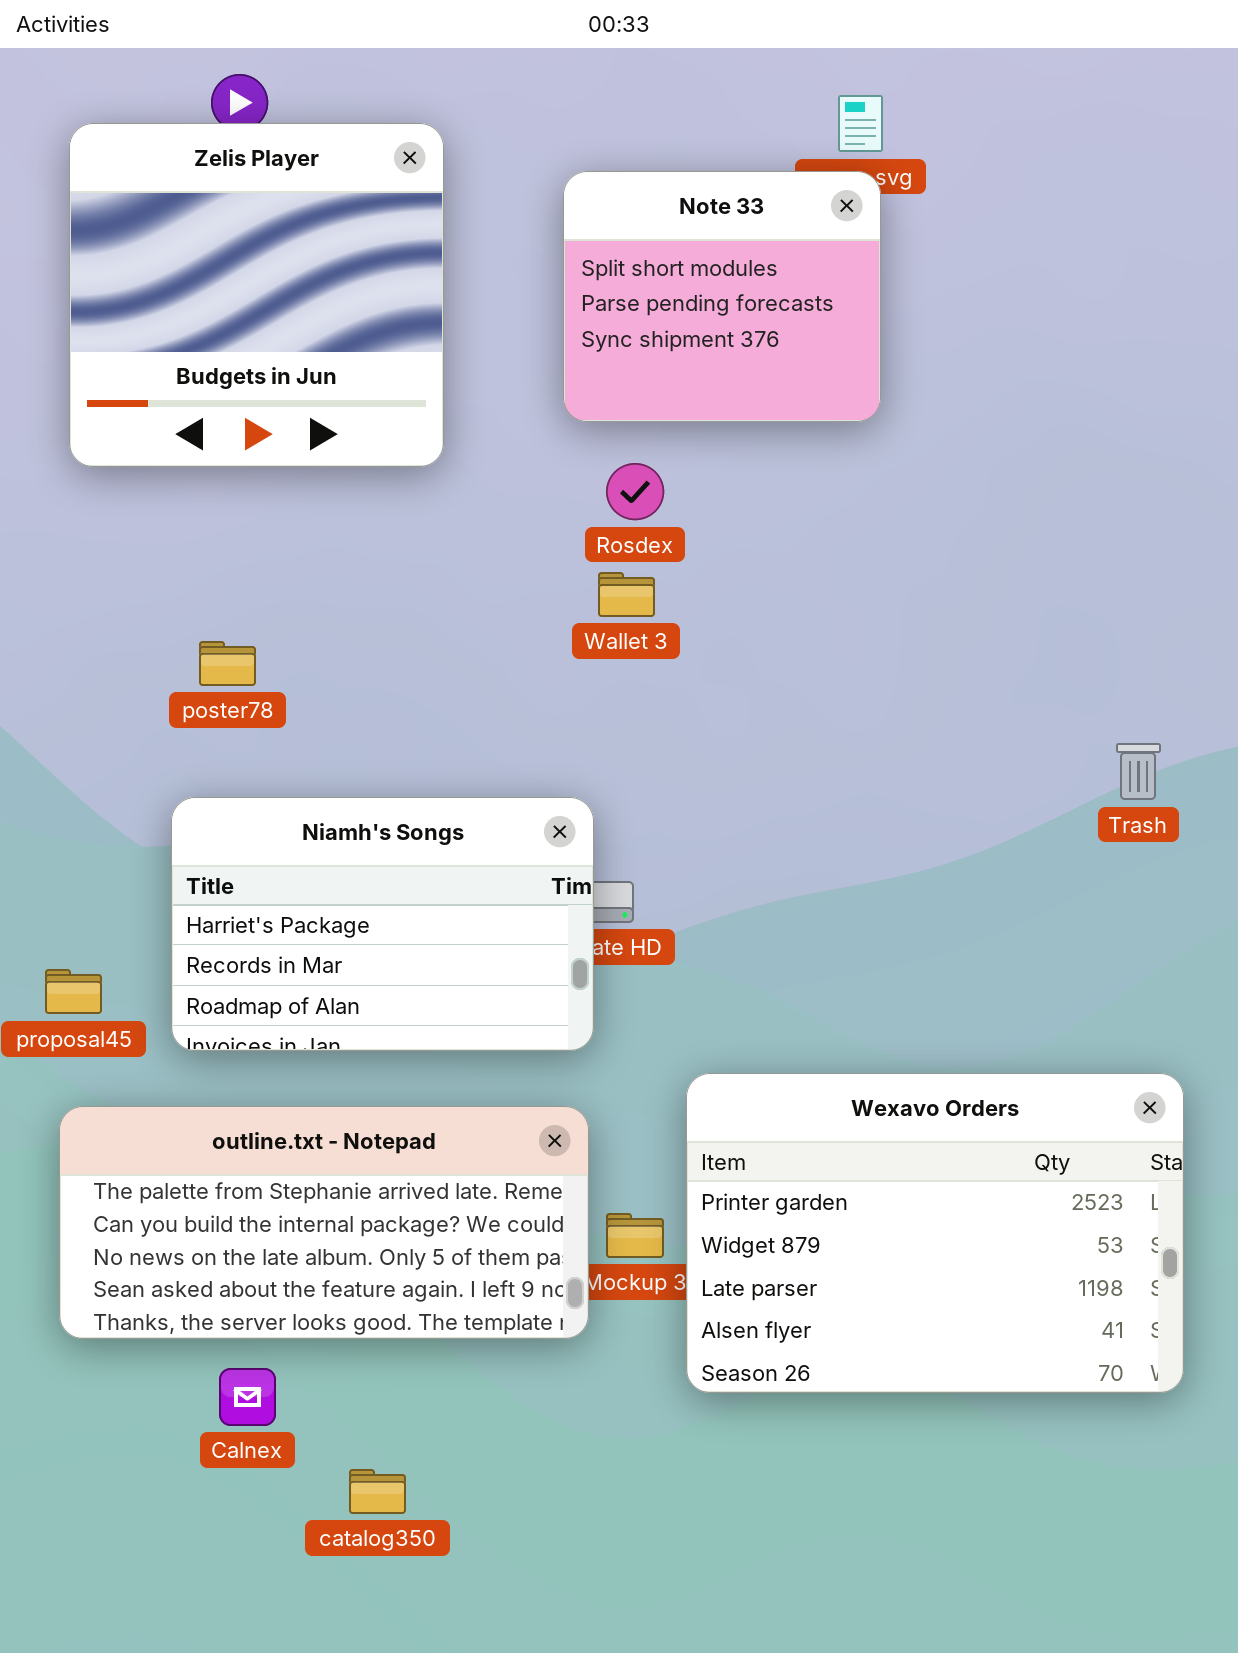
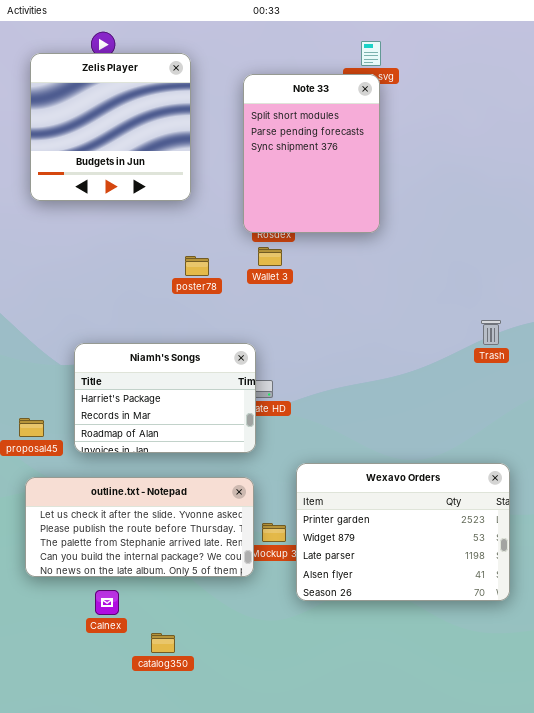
Note 33: [563,171,881,422] -> [243,74,380,233], resized
poster78: [199,641,256,686] -> [185,256,209,276], moved
outline.txt - Notepad: [59,1106,589,1339] -> [25,477,254,577], scrolled up 2 rows

